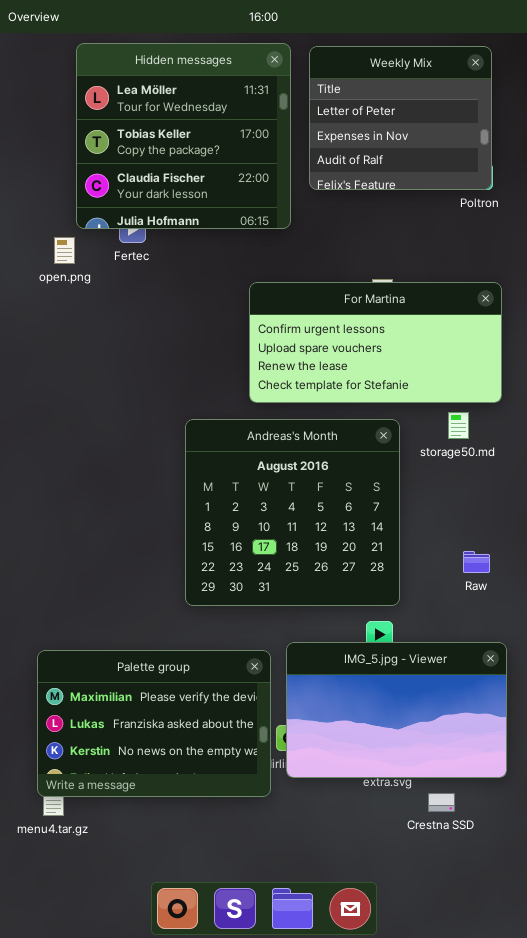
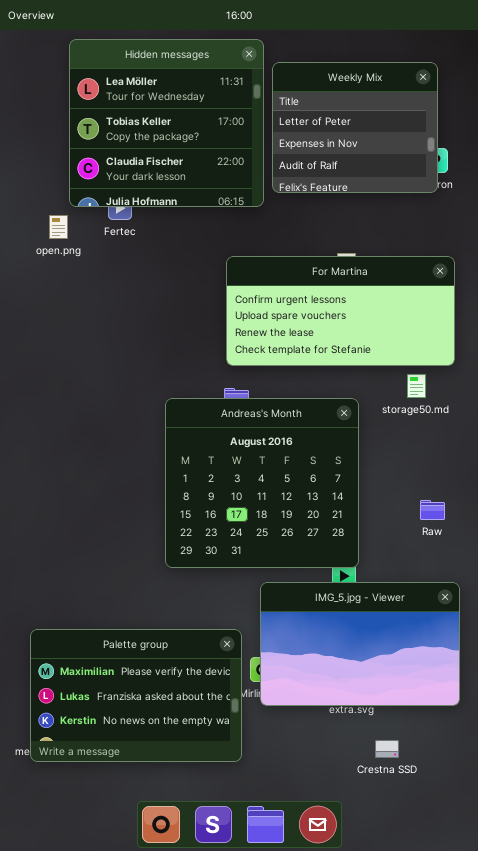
Weekly Mix: [309,46,492,190] -> [272,62,438,193], moved
Andreas's Month: [185,419,400,606] -> [165,398,359,568], moved
Palette group: [37,650,271,797] -> [30,629,242,762], moved
Crestna SSD: [428,793,455,812] -> [375,740,399,758], moved

